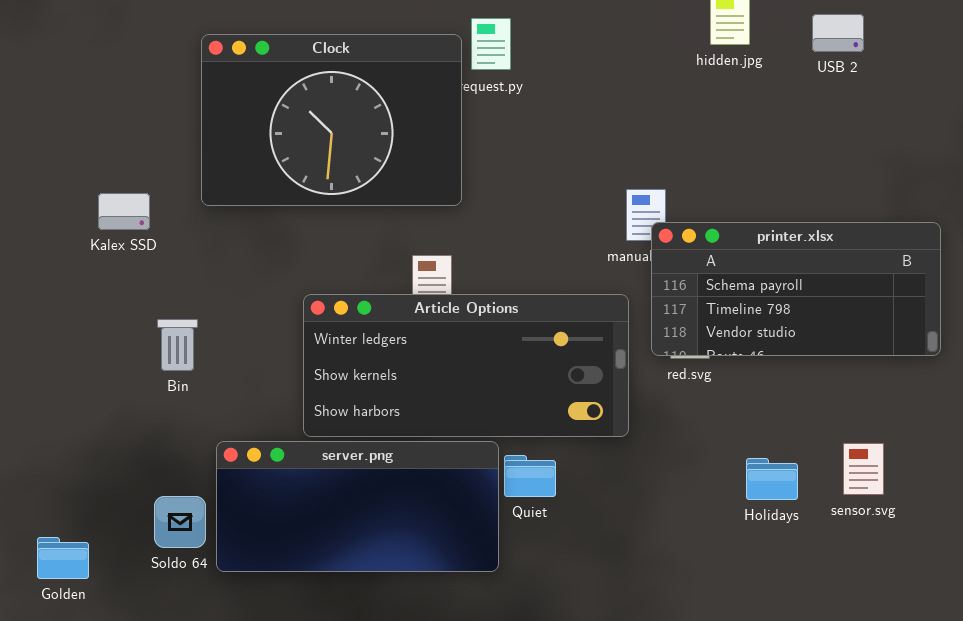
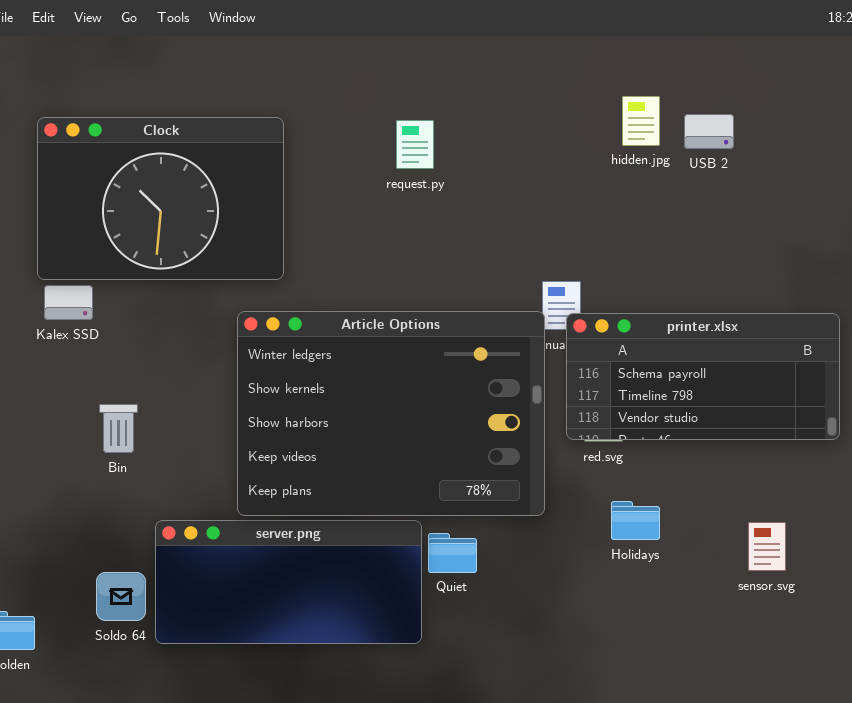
USB 2: [812,14,864,52] -> [684,114,734,149], moved
Clock: [201,34,462,206] -> [37,117,284,280], moved
Article Options: [303,294,629,437] -> [237,311,545,516], resized
Holidays: [746,458,798,500] -> [611,501,660,540], moved

